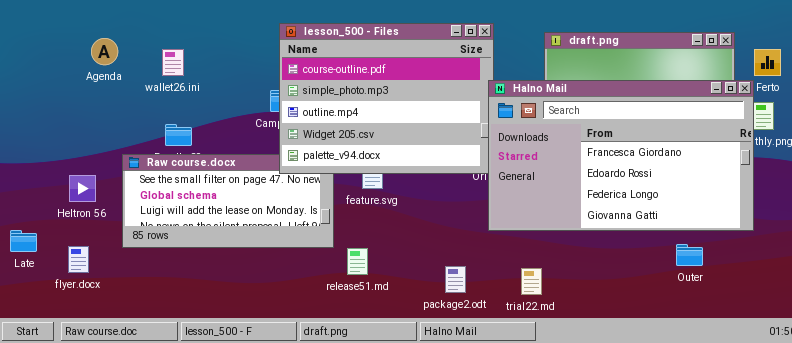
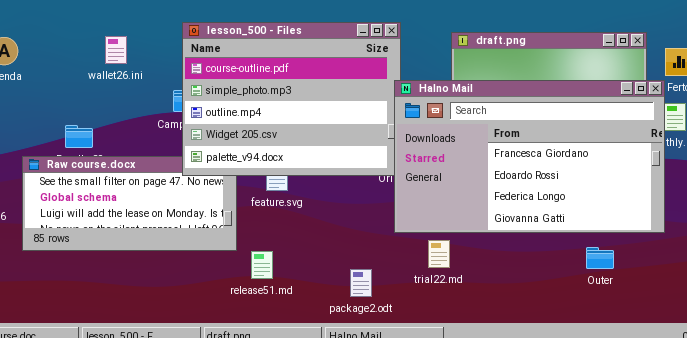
wallet26.ini: [162,49,184,76] -> [105,36,127,64], moved
trial22.md: [521,268,542,295] -> [428,240,450,268], moved

